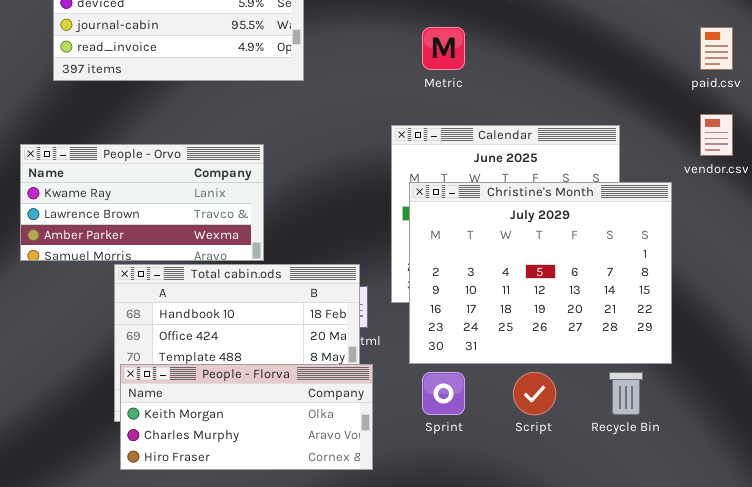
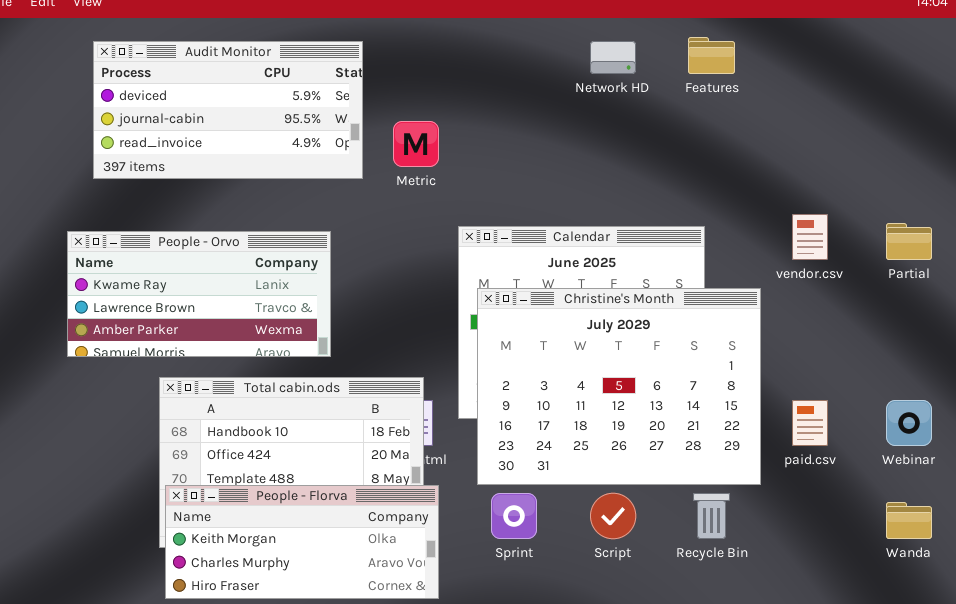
Metric: [422,27,465,70] -> [393,121,439,167], moved
paid.csv: [700,27,733,70] -> [792,400,828,446], moved
People - Orvo: [20,144,264,261] -> [67,231,331,357], moved

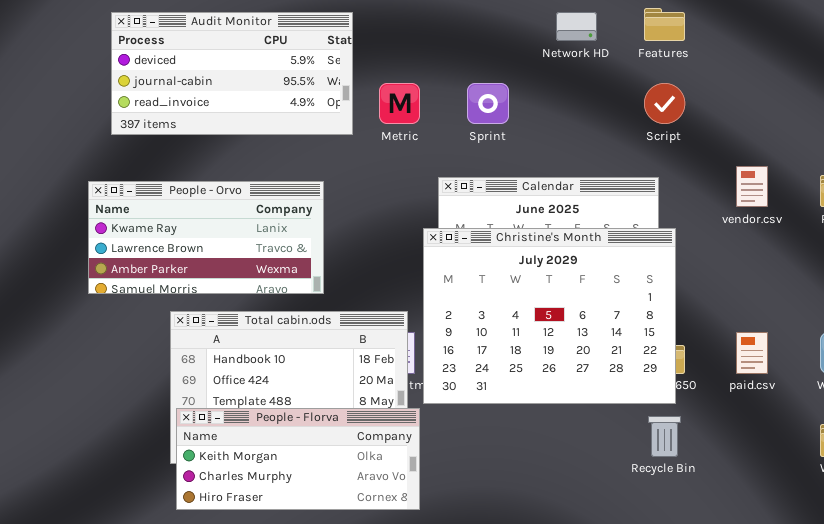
Christine's Month: [477,288,761,485] -> [423,228,676,404], moved
Sprint: [491,493,537,539] -> [467,83,509,124], moved
Script: [590,493,636,539] -> [644,83,685,124], moved

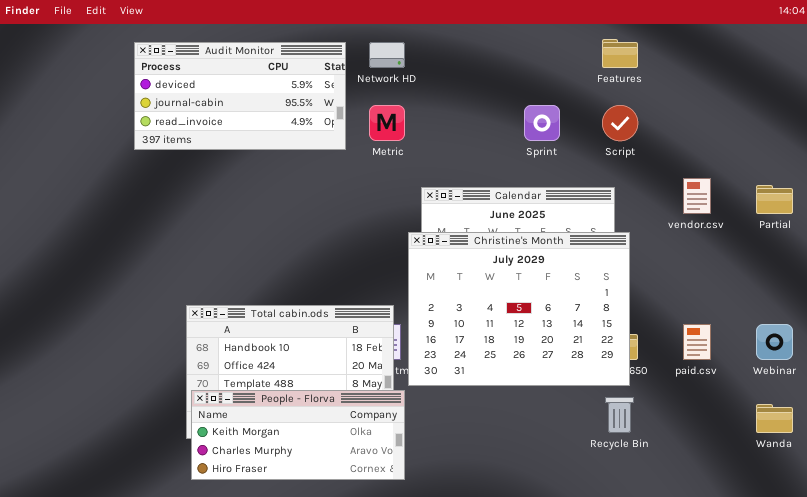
Network HD: [556,12,597,41] -> [369,42,405,68], moved
Sprint: [467,83,509,124] -> [524,105,560,141], moved
People - Orvo: [88,181,324,294] -> none, closed

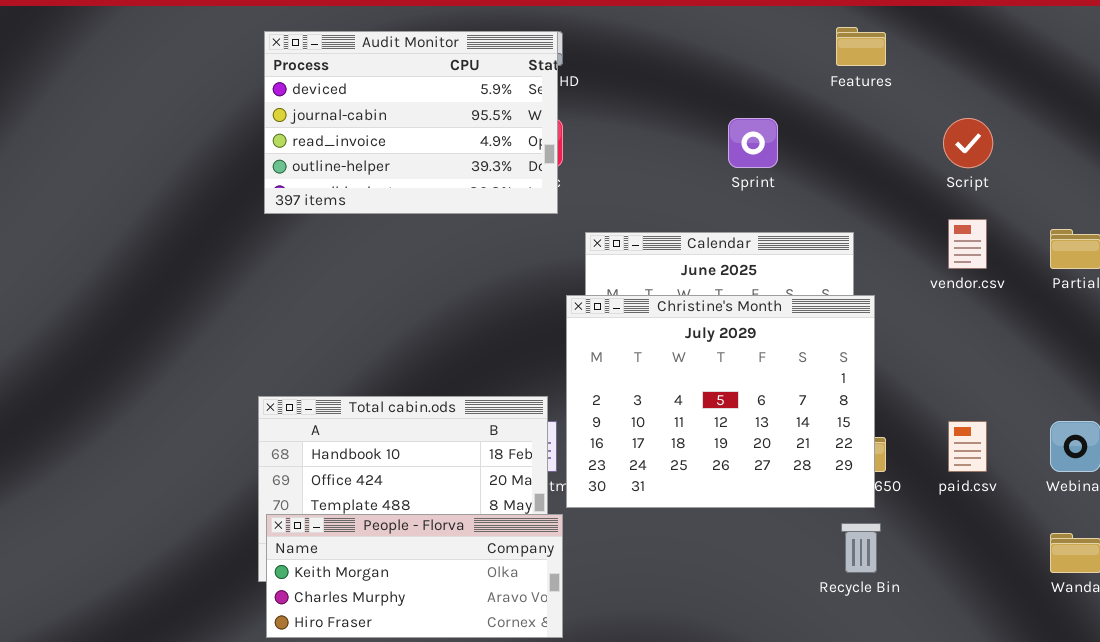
Audit Monitor: [134,42,346,150] -> [264,31,558,214], moved, resized
Script: [602,105,638,141] -> [943,118,993,168], moved

